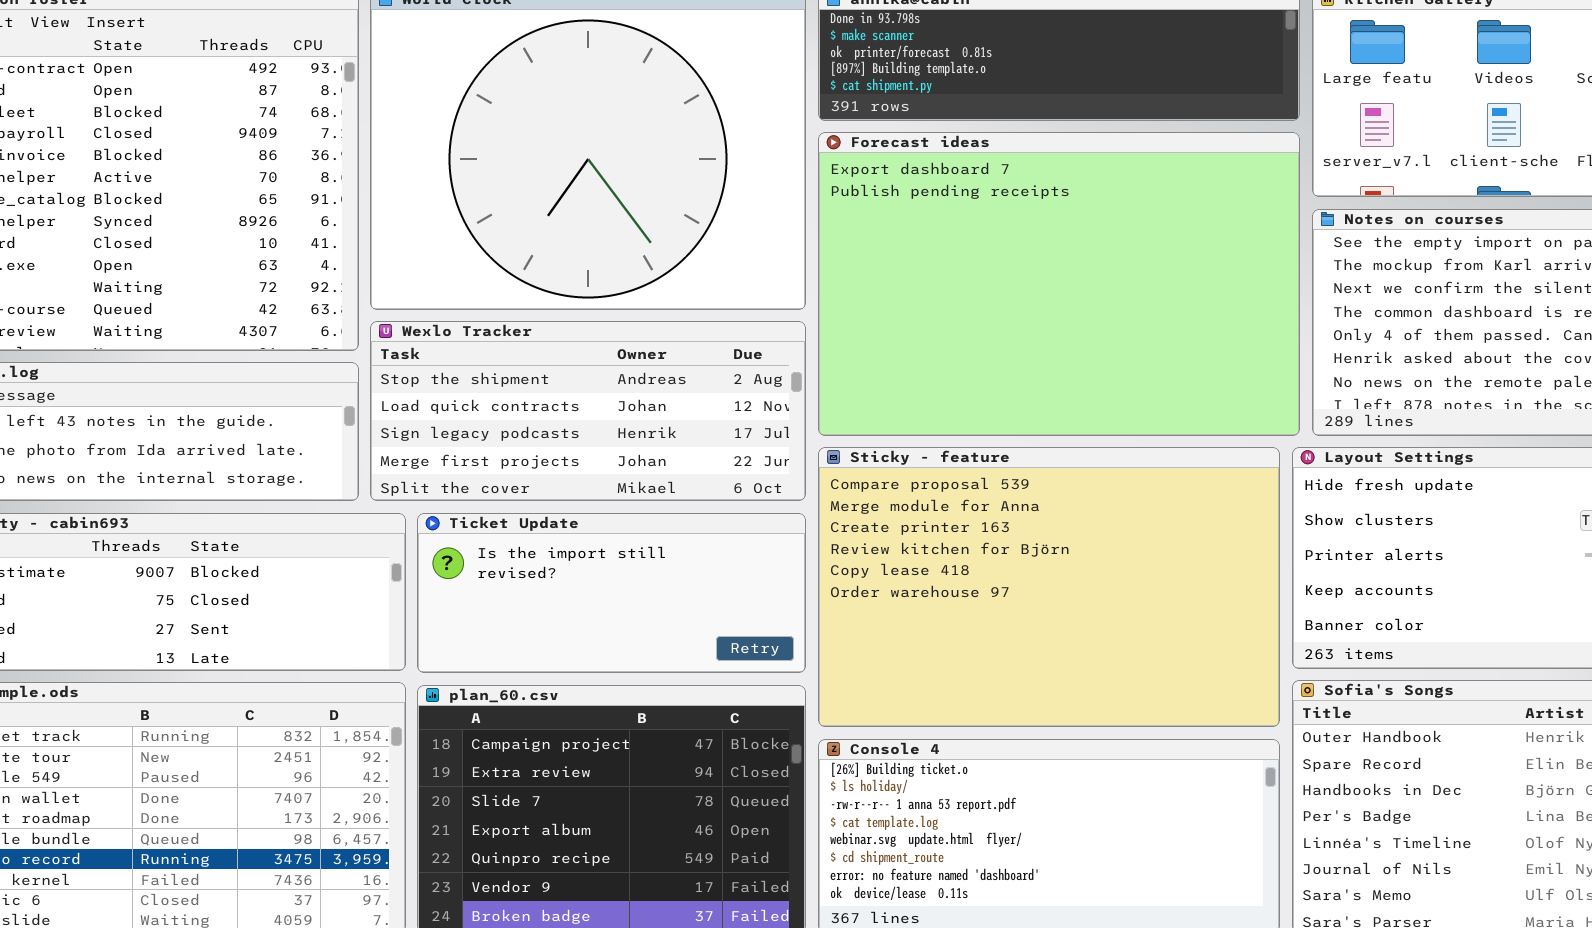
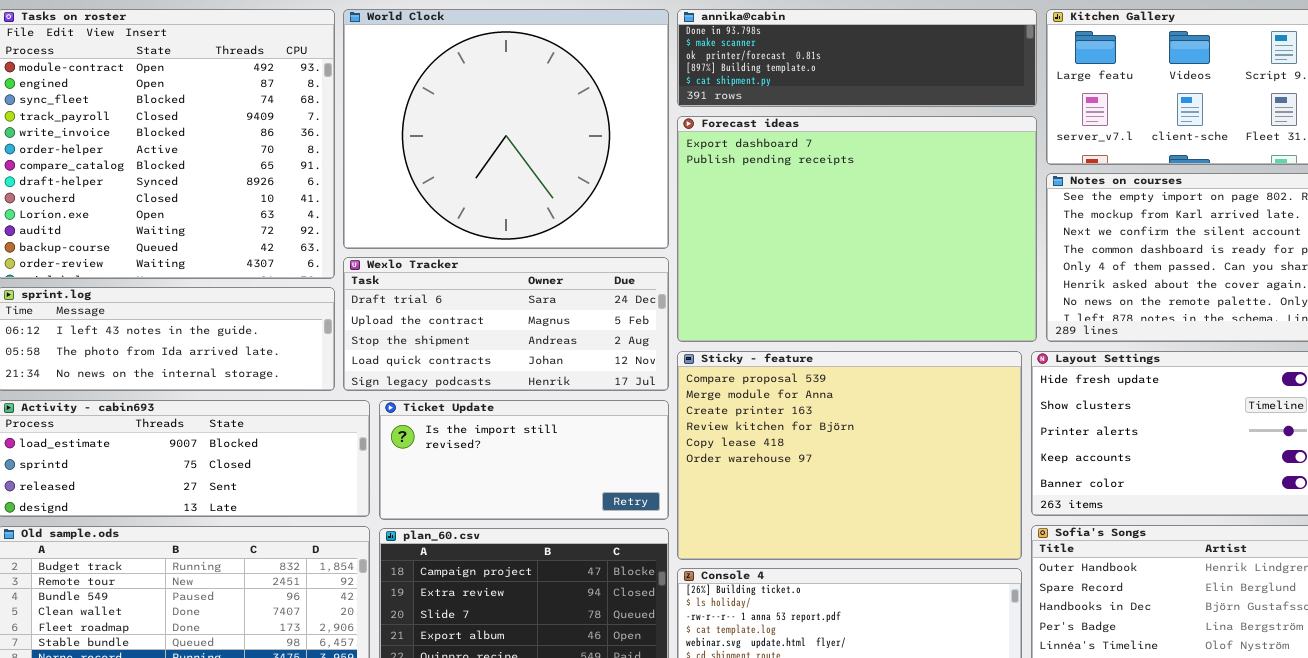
Wexlo Tracker: [370,321,806,501] -> [343,257,669,391], scrolled up 2 rows

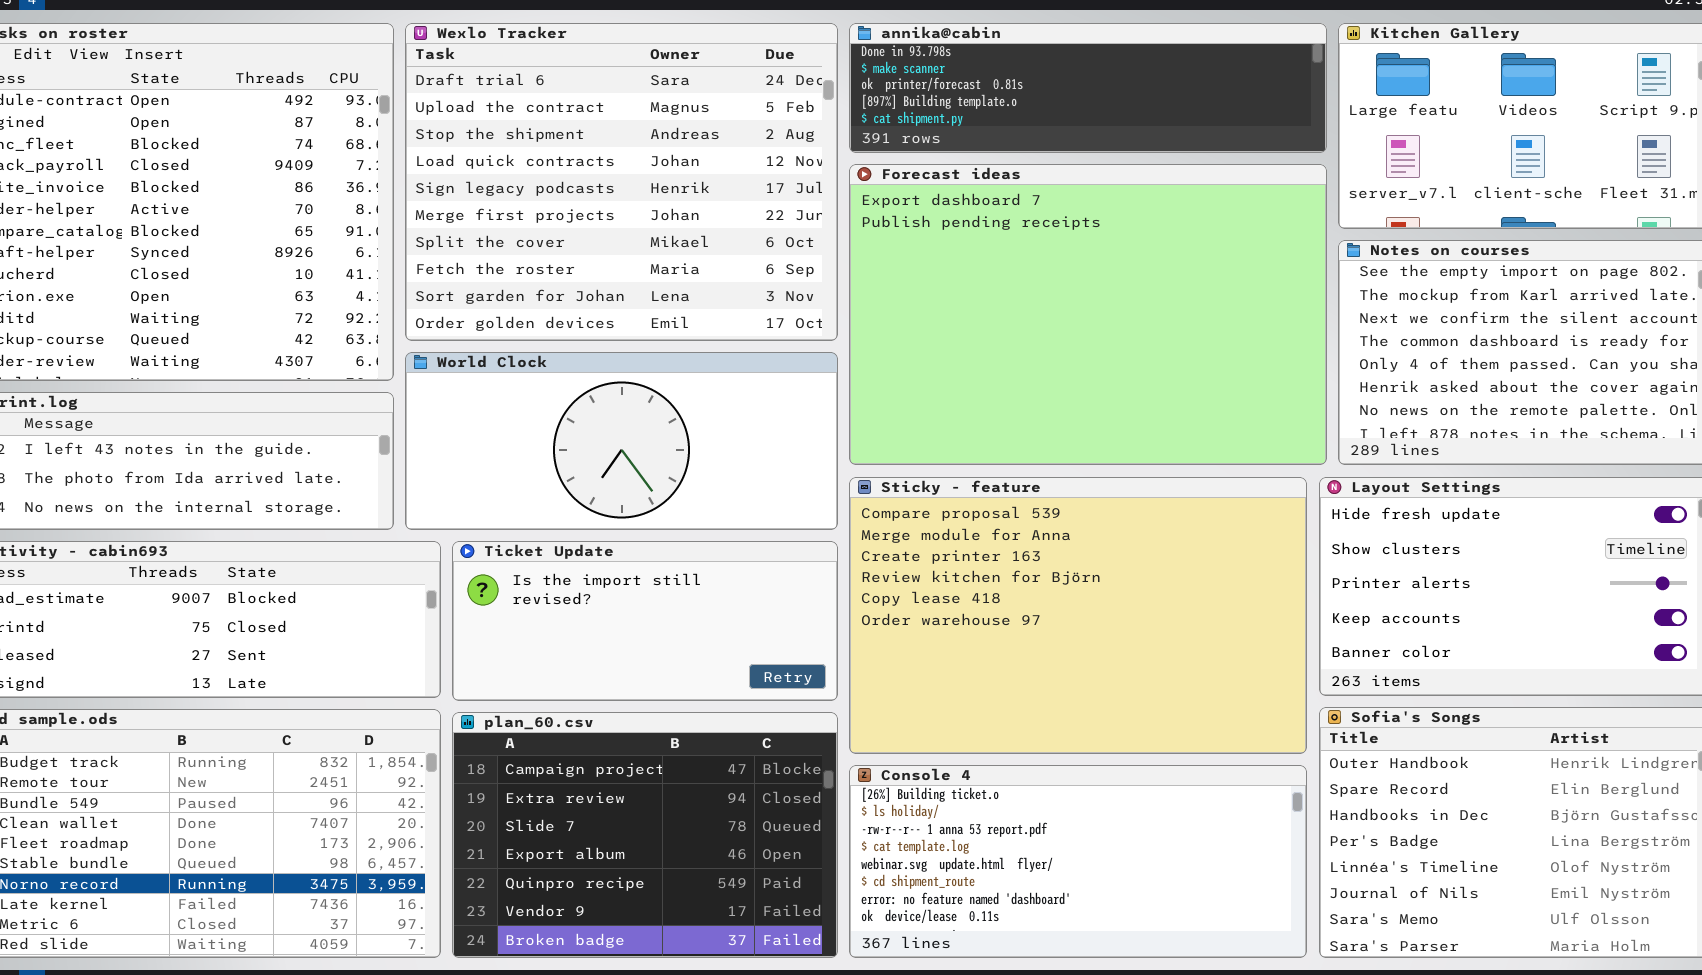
World Clock: [343,9,669,249] -> [405,352,838,530], moved, resized
Wexlo Tracker: [343,257,669,391] -> [405,23,838,341], moved, resized

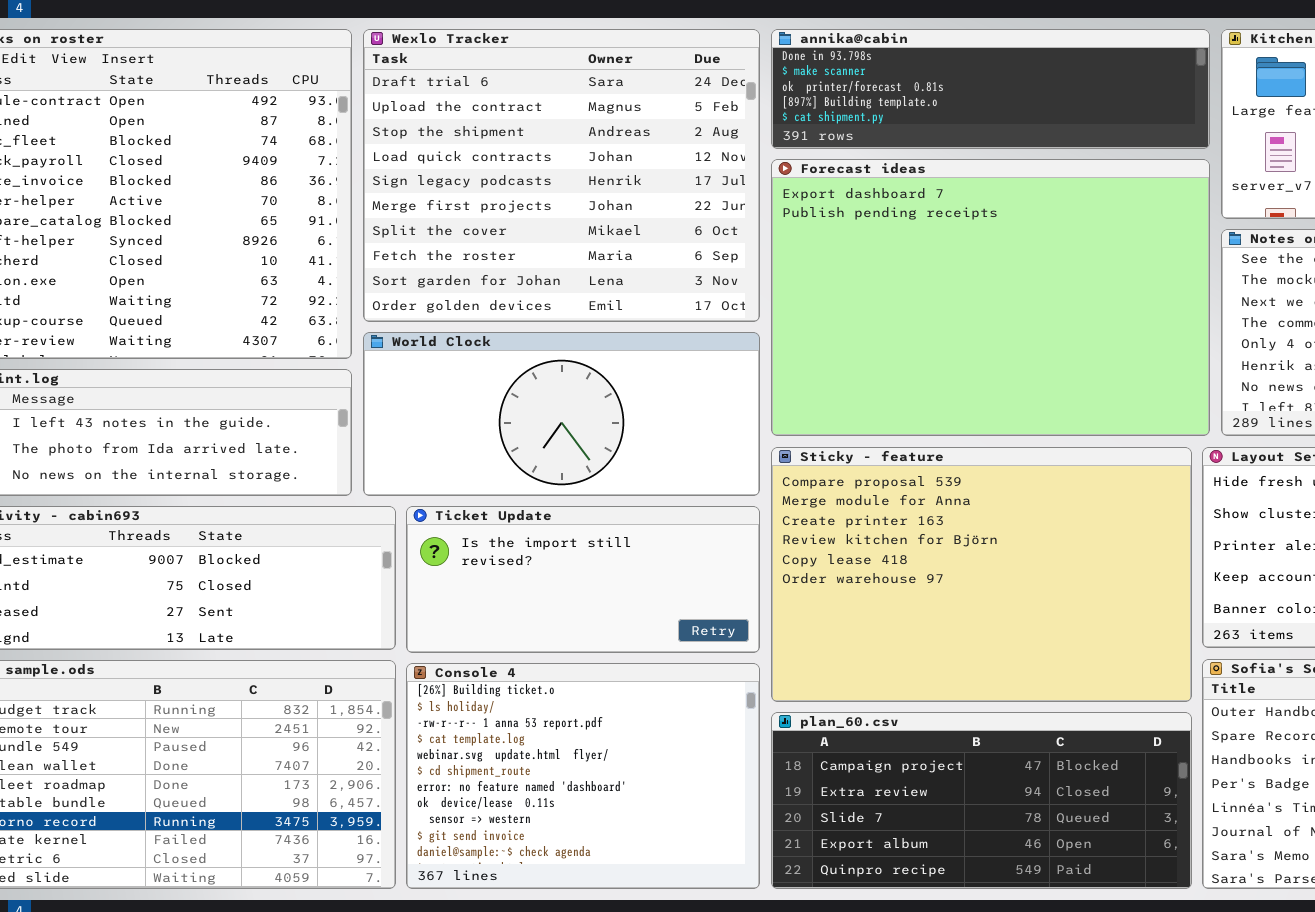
plan_60.csv: [452,712,838,958] -> [771,712,1192,889], moved, resized
Console 4: [849,765,1307,958] -> [406,663,760,889], moved, resized

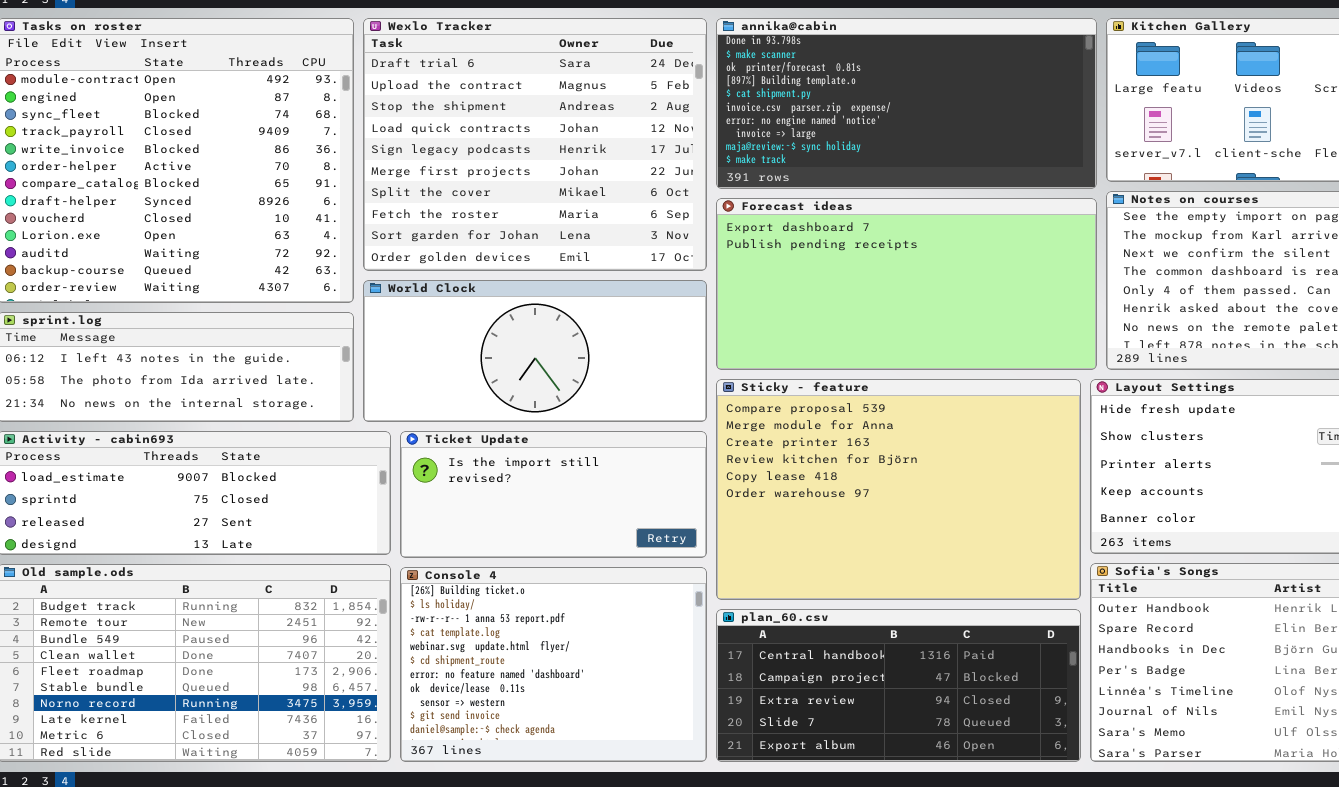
annika@cabin: [771,29,1210,149] -> [716,18,1097,189], resized
Forecast ideas: [771,159,1210,436] -> [716,198,1097,370], resized
plan_60.csv: [771,712,1192,889] -> [716,609,1081,762], scrolled up 1 row

